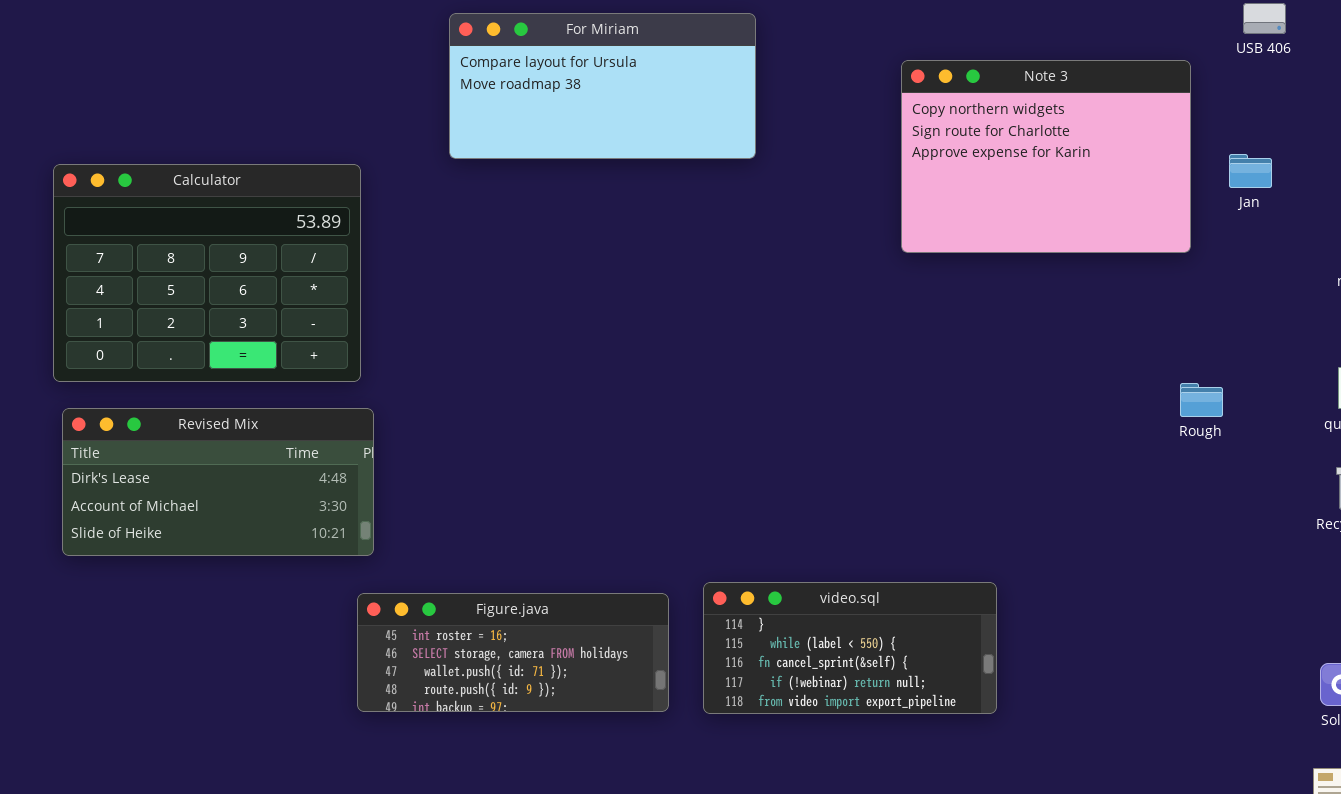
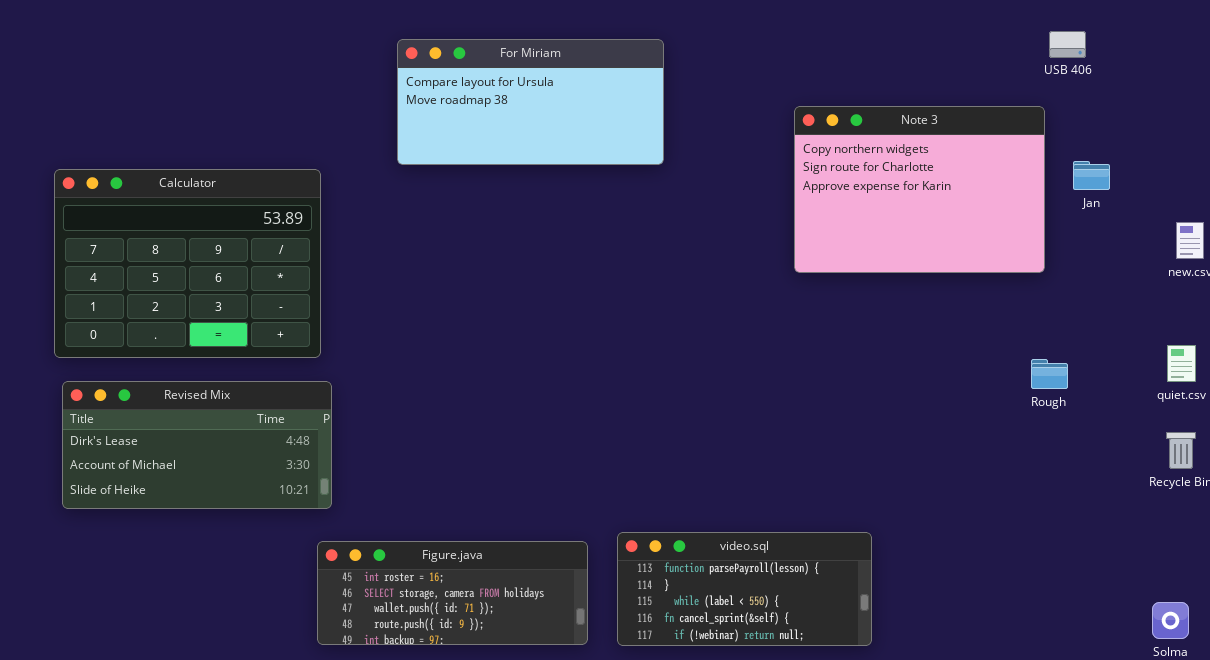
USB 406: [1243,3,1286,34] -> [1049,31,1086,58], moved
Note 3: [901,60,1191,253] -> [794,106,1045,273], moved
video.sql: [703,582,997,714] -> [617,532,872,646], scrolled up 1 row

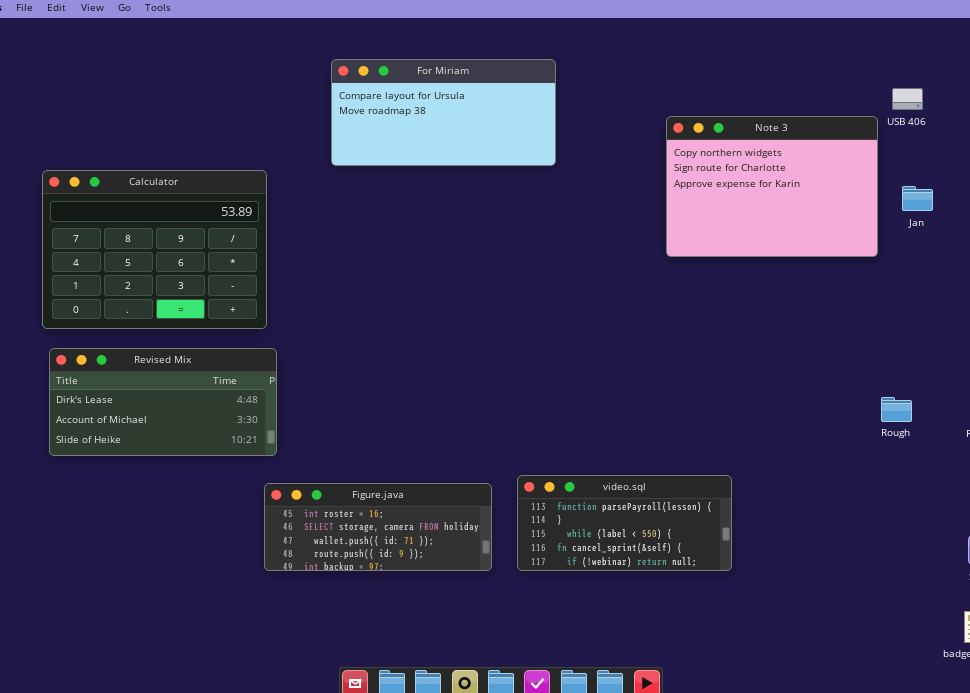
USB 406: [1049,31,1086,58] -> [892,88,923,110], moved
Jan: [1073,161,1110,190] -> [902,186,933,211], moved
Rough: [1031,359,1068,389] -> [881,397,912,422], moved

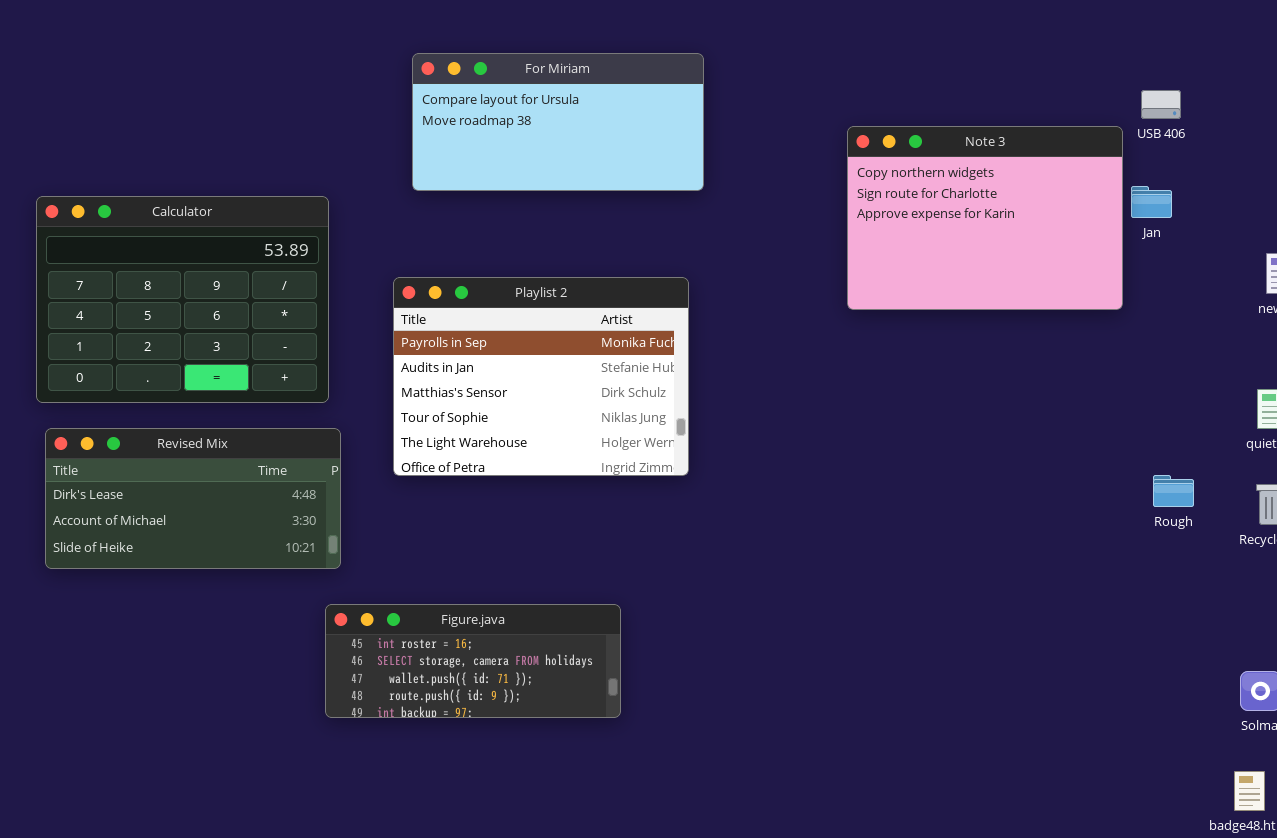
Jan: [902,186,933,211] -> [1131,186,1172,218], moved
Playlist 2: none -> [393,277,689,476], opened
Rough: [881,397,912,422] -> [1153,475,1194,507], moved
video.sql: [517,475,732,571] -> none, closed

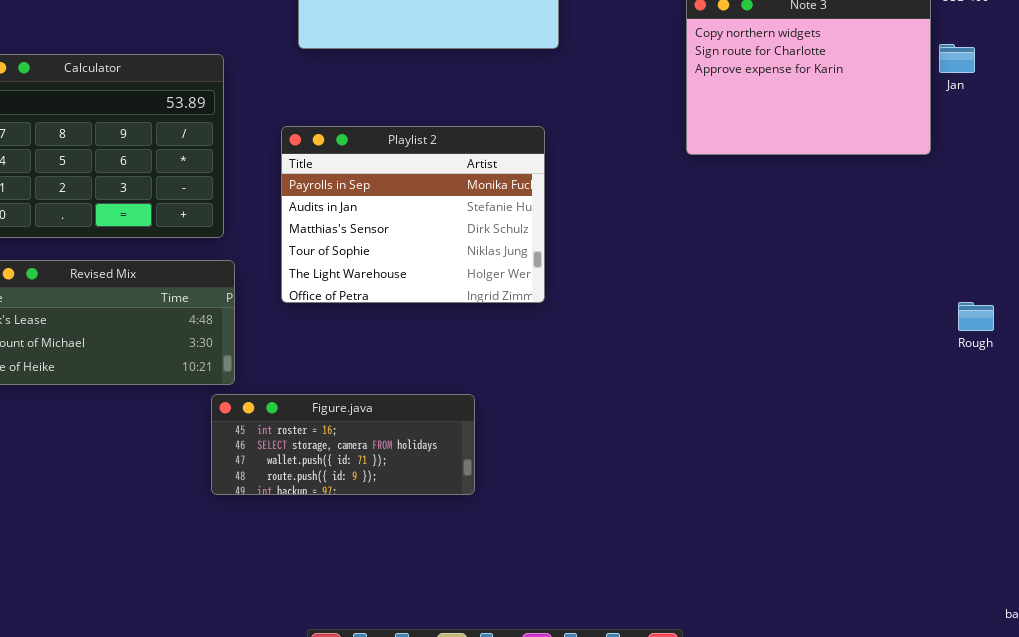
Figure.java: [325,604,621,718] -> [211,394,475,495], moved

